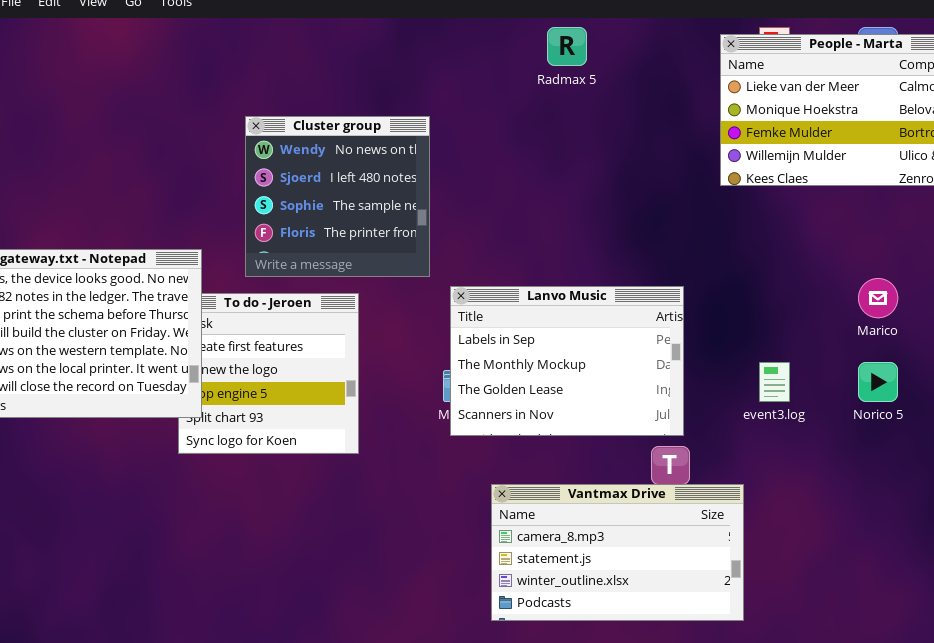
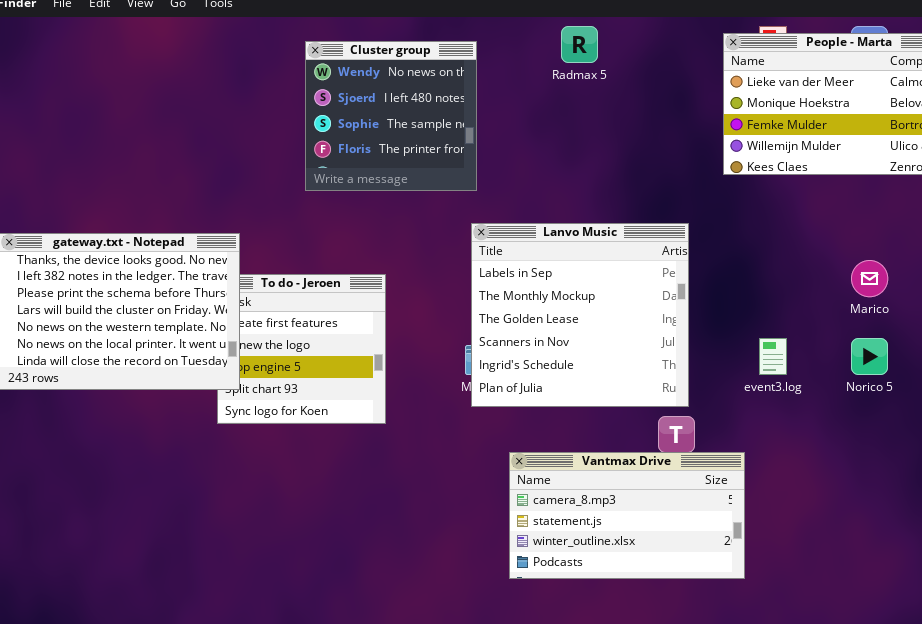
Cluster group: [245,116,430,277] -> [305,41,477,191], moved
Lanvo Music: [450,286,684,436] -> [471,223,689,407], resized

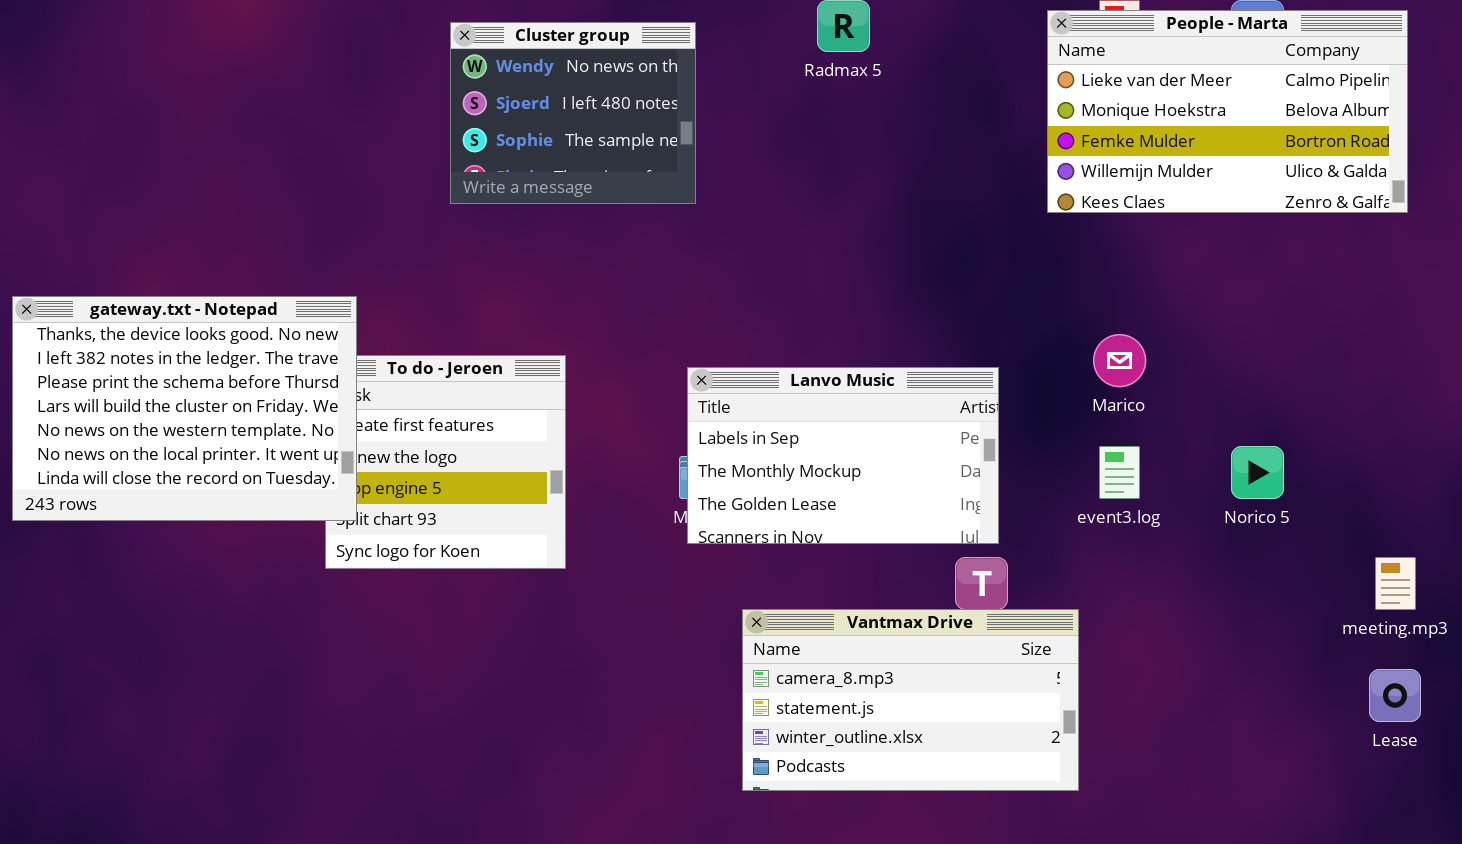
Cluster group: [305,41,477,191] -> [450,22,696,204], resized
Lanvo Music: [471,223,689,407] -> [687,367,999,544], resized
Marico: [851,260,888,297] -> [1093,334,1146,387], moved

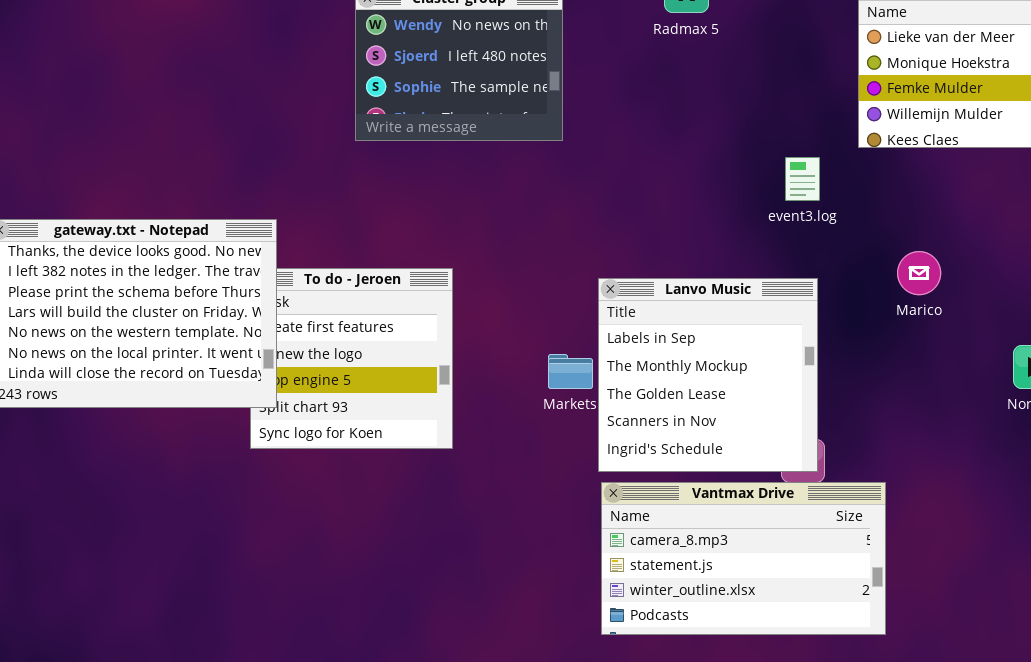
Lanvo Music: [687,367,999,544] -> [598,278,818,472], resized
event3.log: [1099,446,1140,499] -> [785,157,820,201], moved

